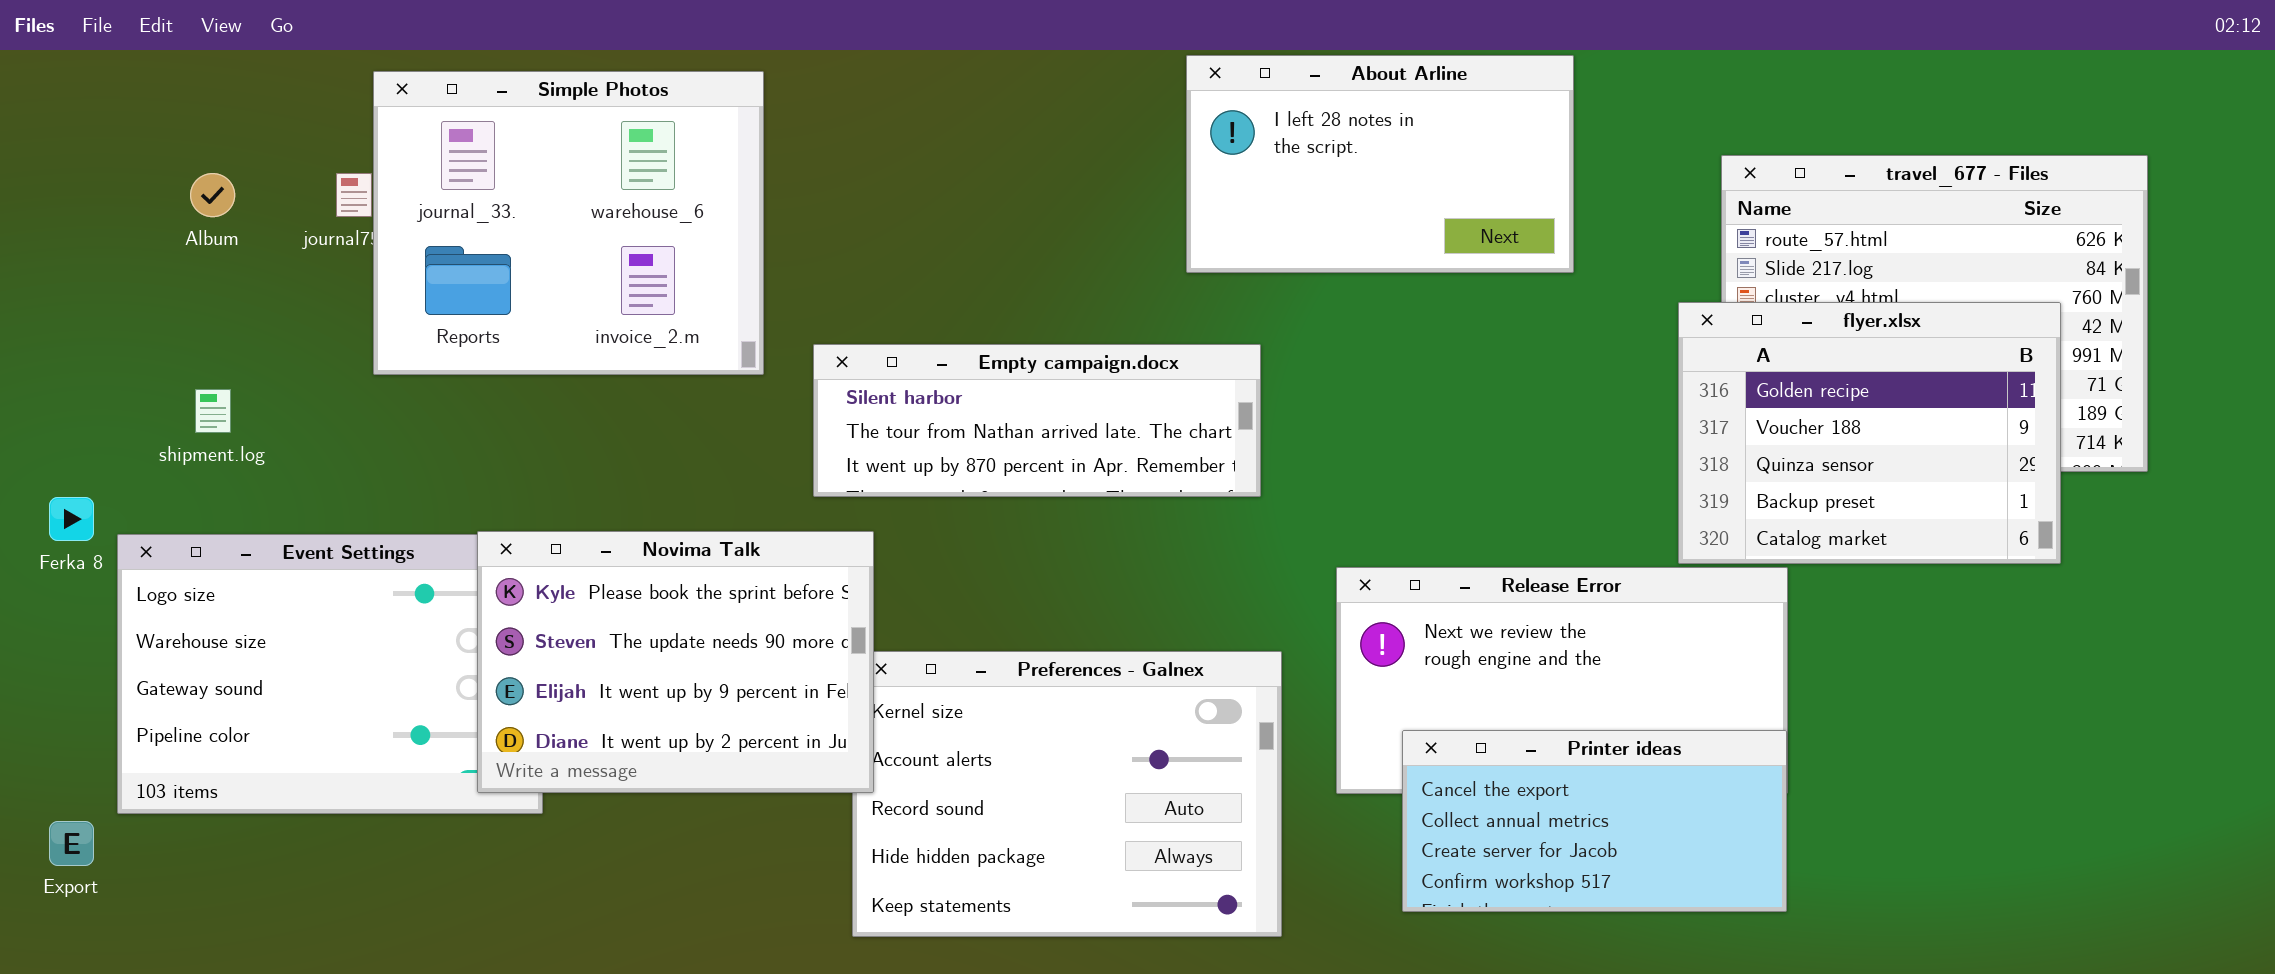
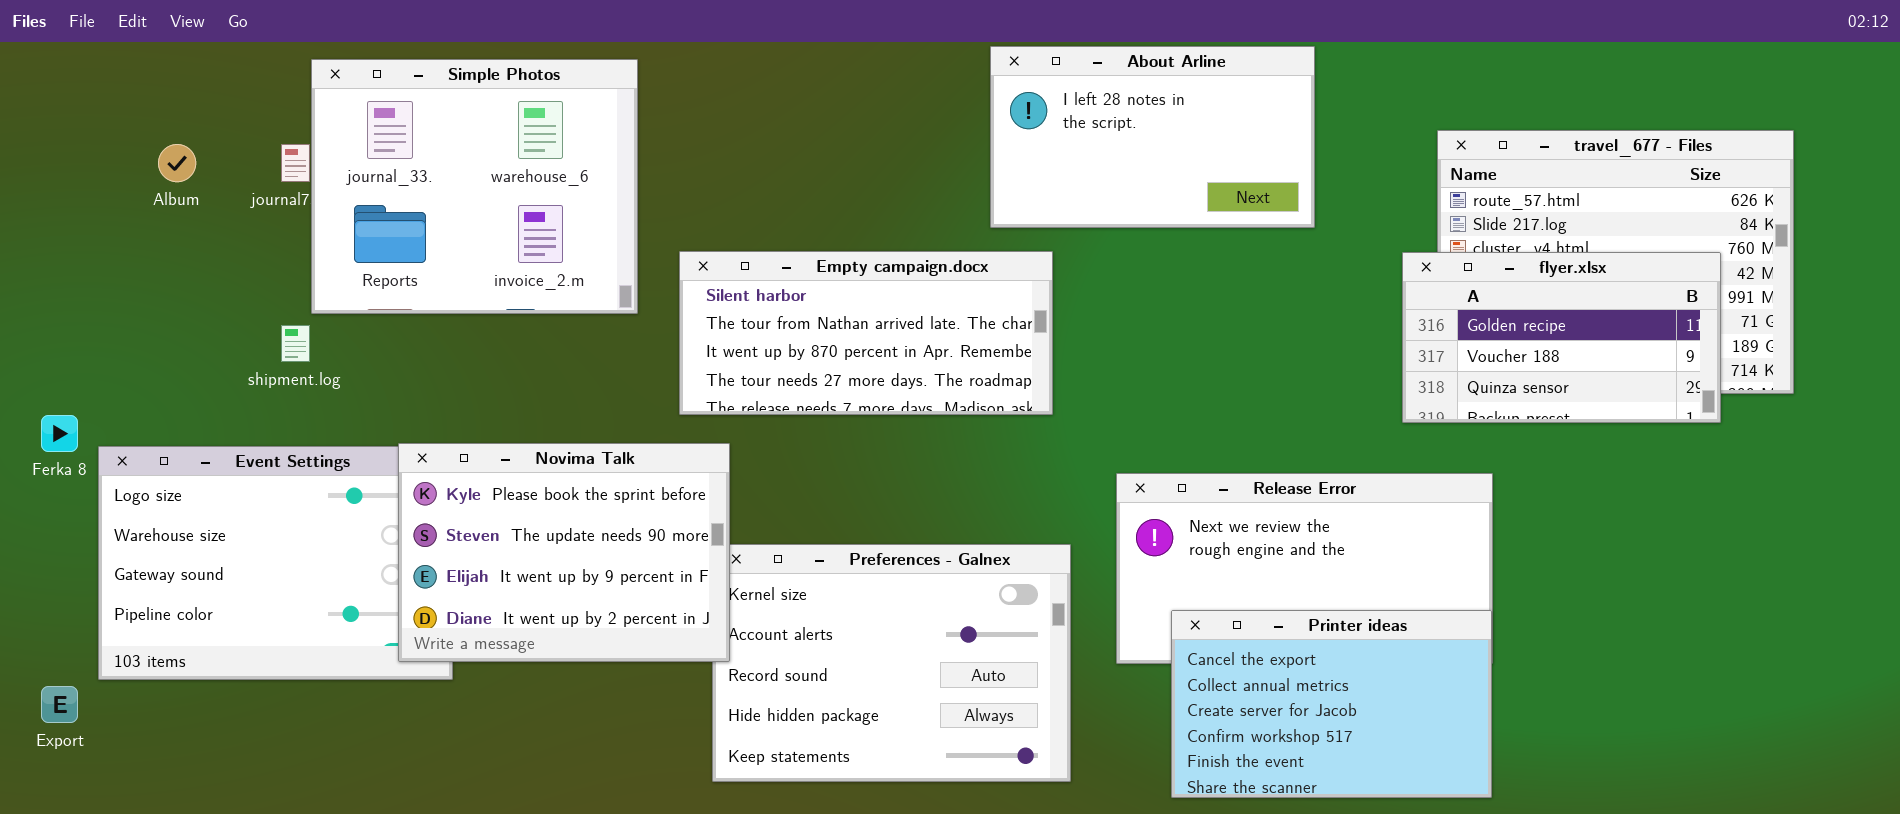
flyer.xlsx: [1678,302,2061,564] -> [1402,252,1721,423], resized
Empty campaign.docx: [813,344,1261,497] -> [679,251,1053,415], resized
shipment.log: [195,389,231,433] -> [281,325,310,362], moved
Printer ideas: [1402,730,1787,912] -> [1171,610,1492,798], resized

